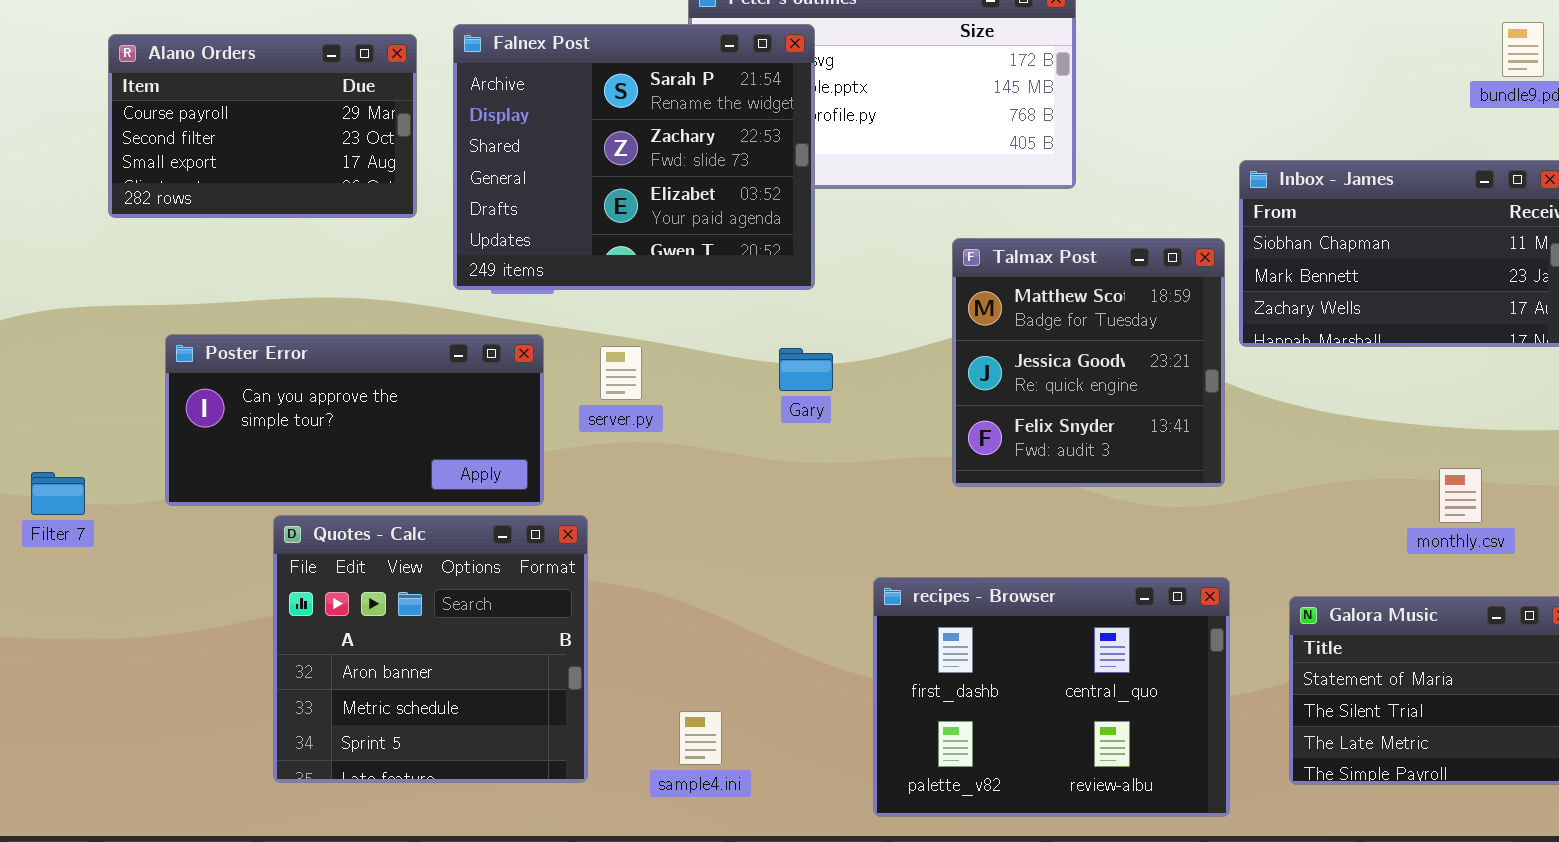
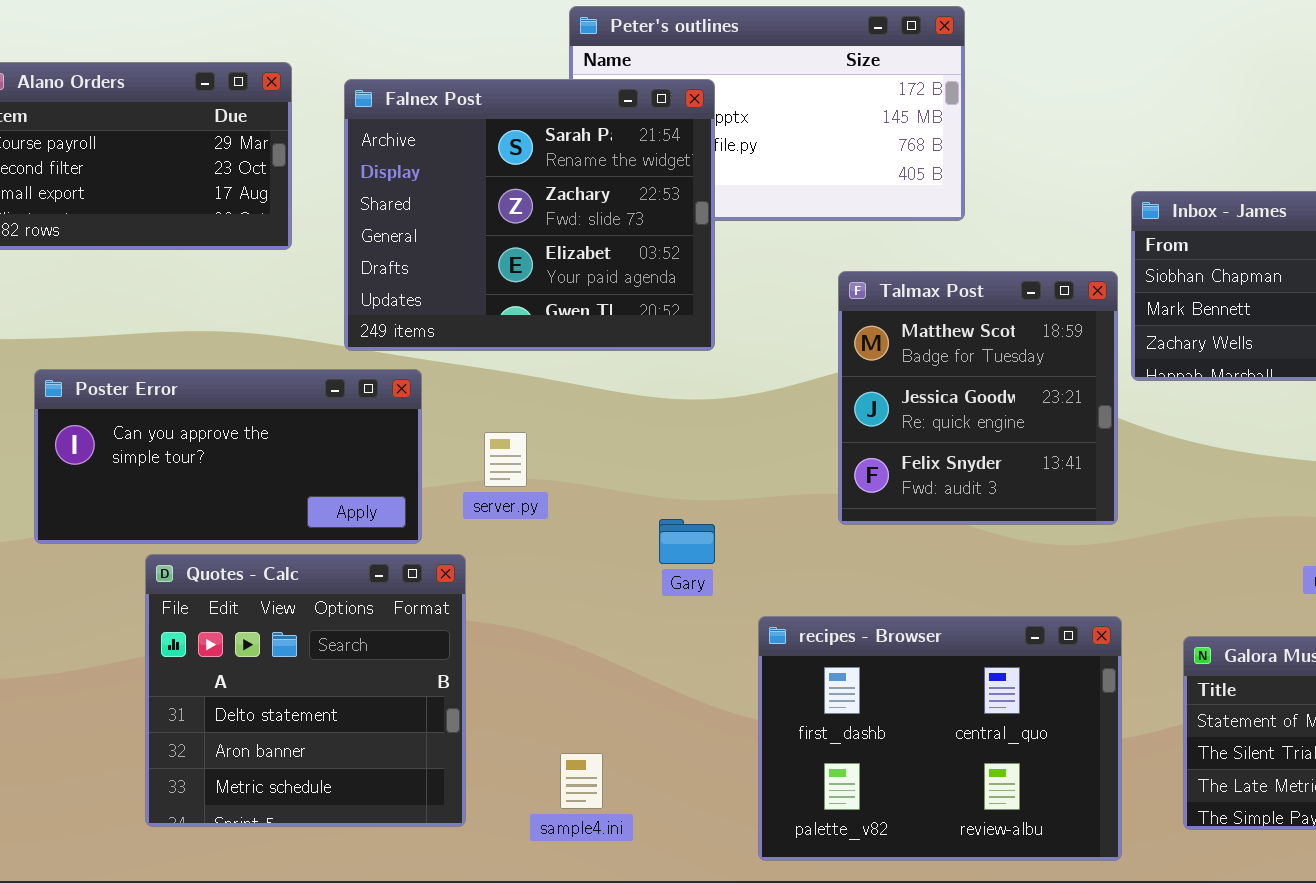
Falnex Post: [453,24,815,290] -> [344,79,715,351], moved
server.py: [600,346,642,400] -> [484,432,527,487], moved
Gary: [779,348,833,391] -> [659,519,715,564], moved
Quotes - Calc: [273,515,588,783] -> [145,554,466,827], scrolled up 1 row

